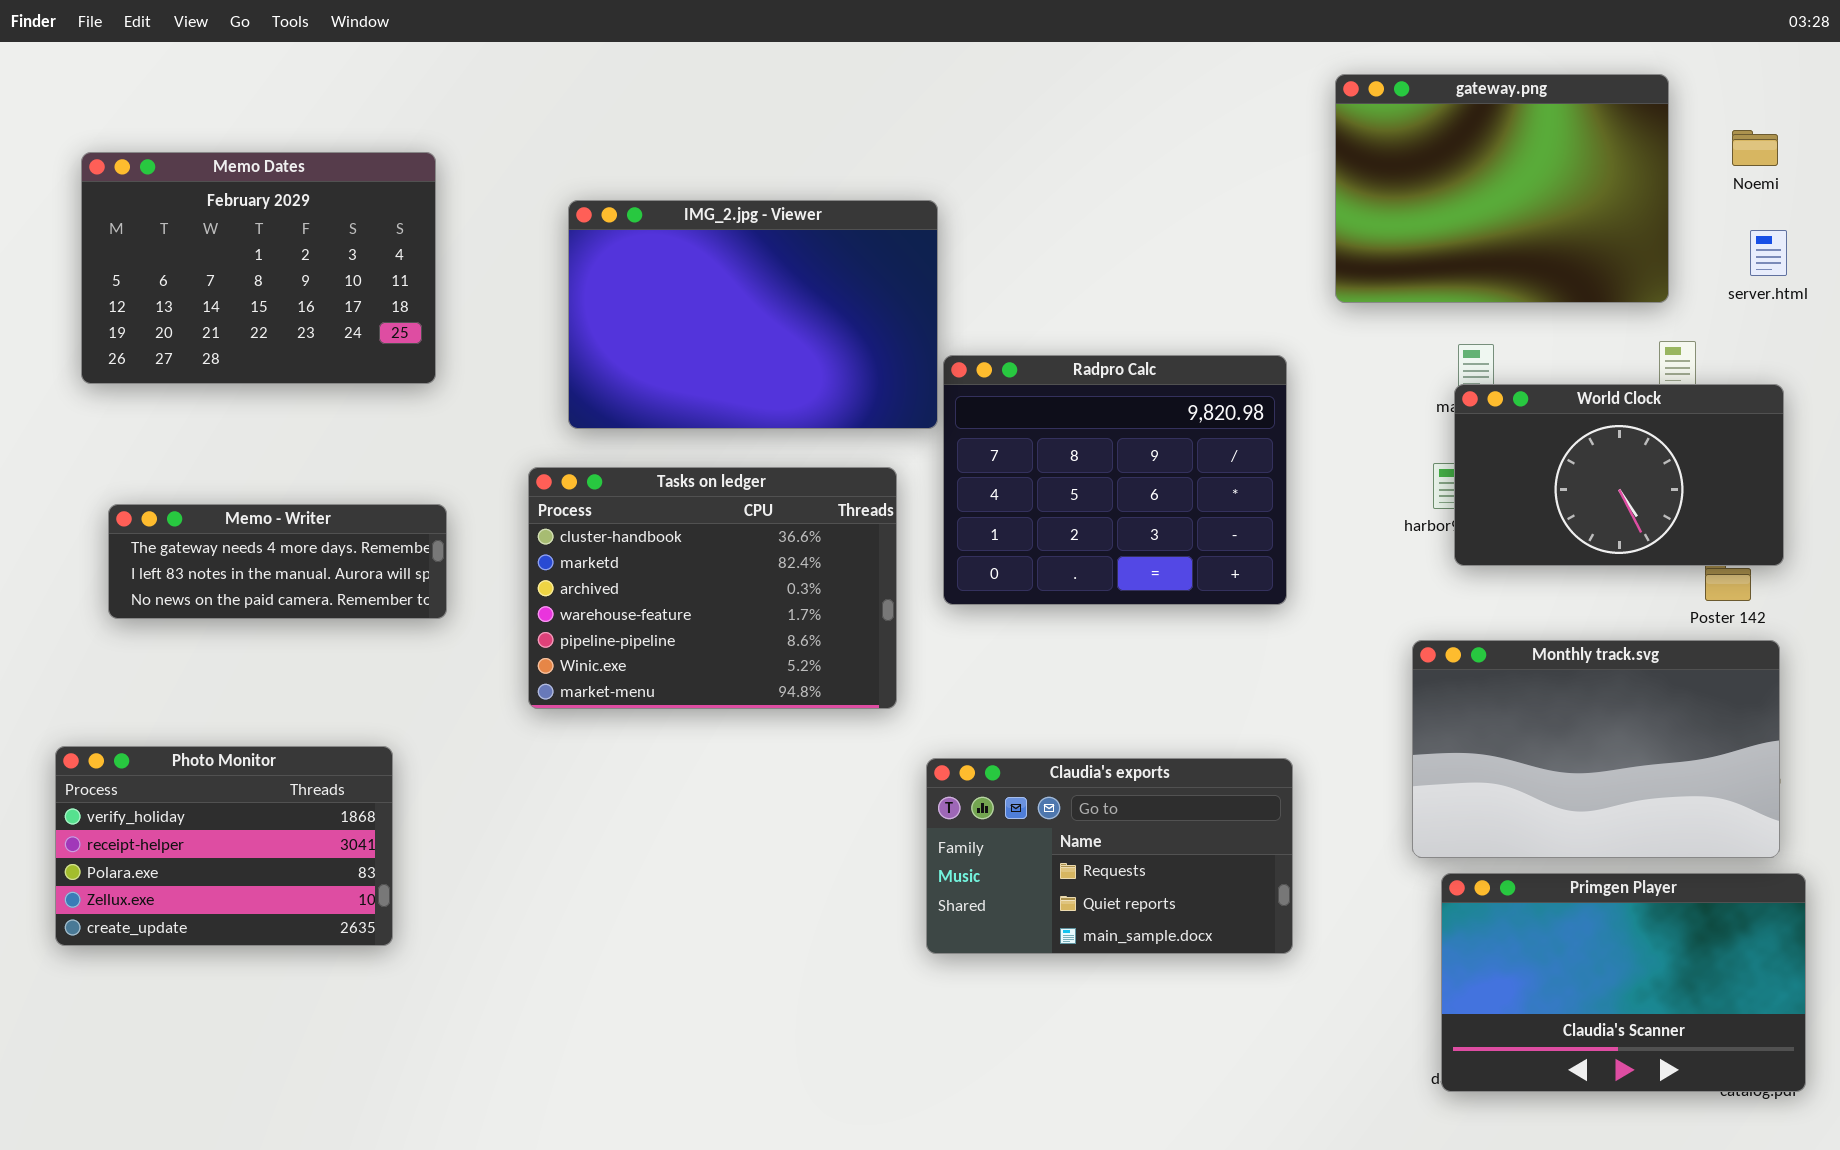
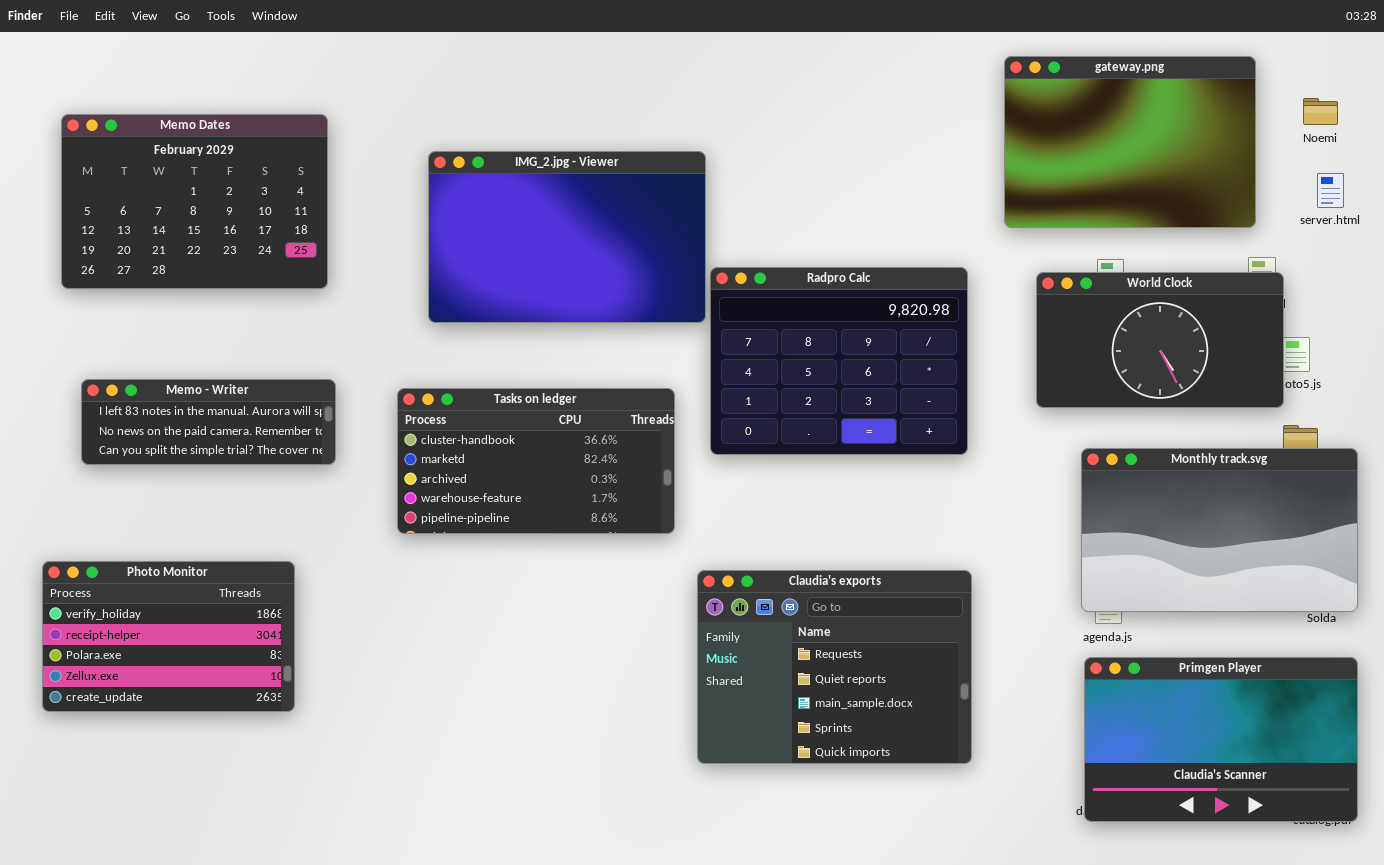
World Clock: [1454,384,1784,566] -> [1036,272,1284,408], moved
Tasks on ledger: [528,467,897,709] -> [397,388,675,534], resized
Memo - Writer: [108,504,447,619] -> [81,379,336,465], scrolled down 1 row
Monthly track.svg: [1412,640,1780,858] -> [1081,448,1358,612], moved
Claudia's exports: [926,758,1293,954] -> [697,570,972,764], resized

